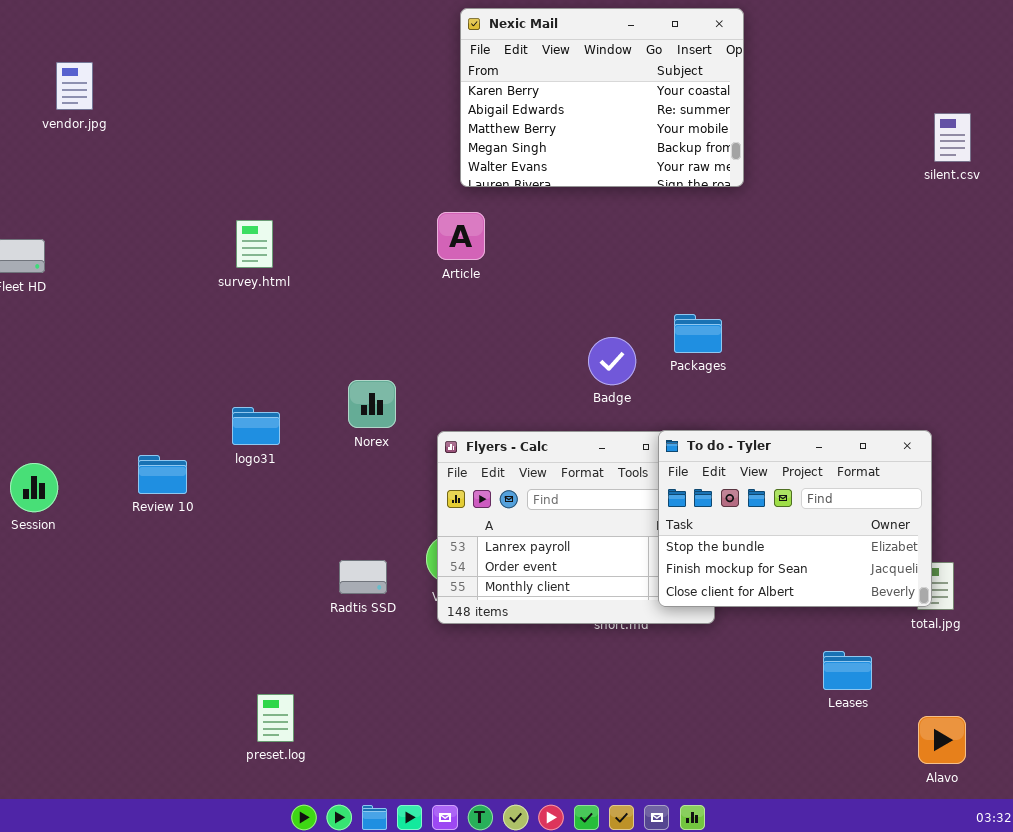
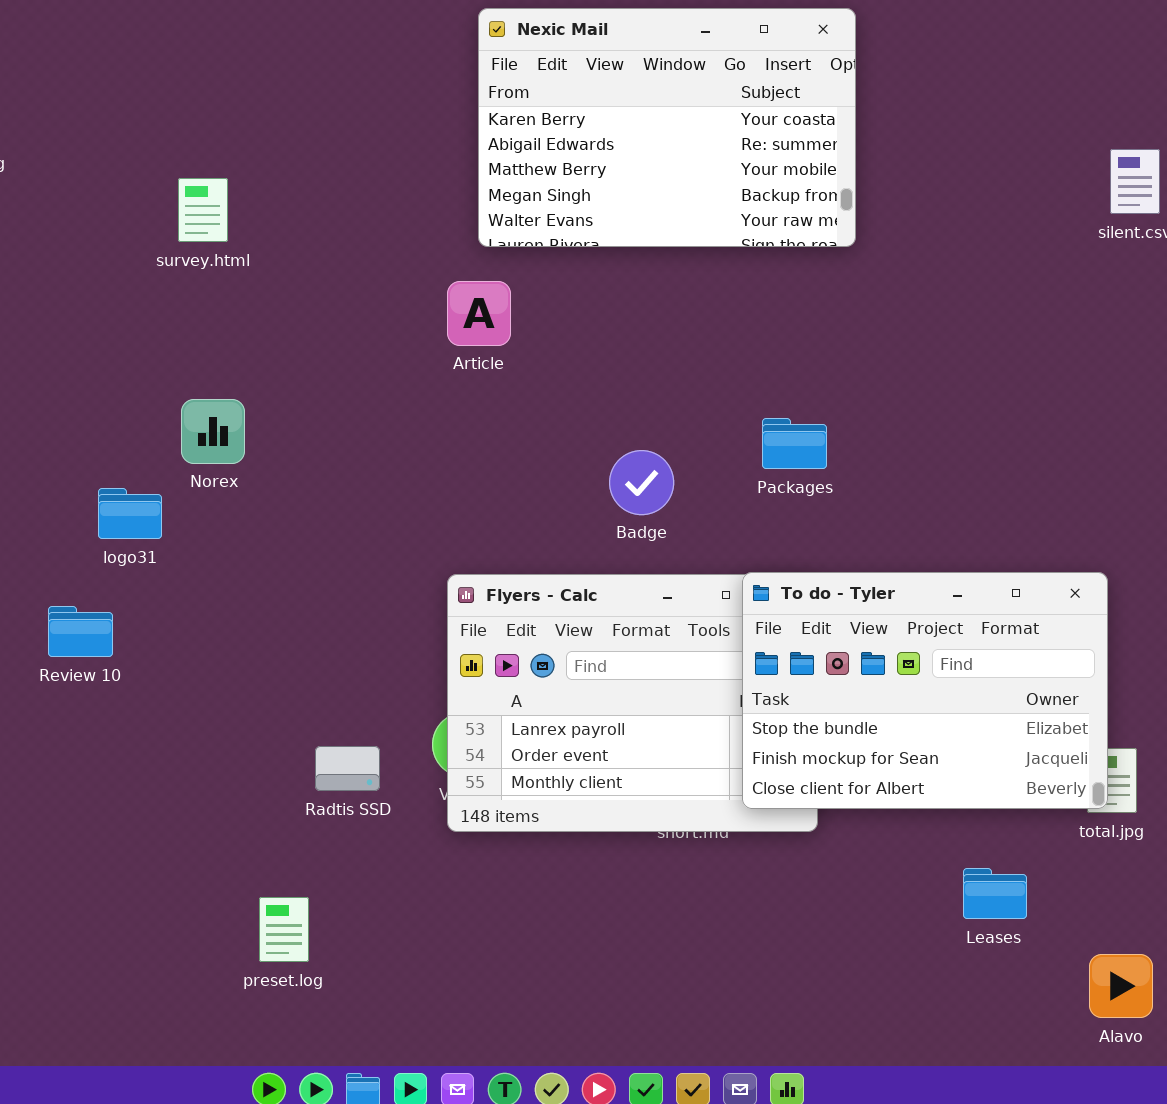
survey.html: [236,220,273,268] -> [178,178,228,242], moved
Badge: [588,337,636,385] -> [609,450,674,515], moved
Norex: [348,380,396,428] -> [181,399,245,464], moved
logo31: [232,407,280,445] -> [98,488,162,539], moved
preset.log: [257,694,294,742] -> [259,897,309,962], moved

